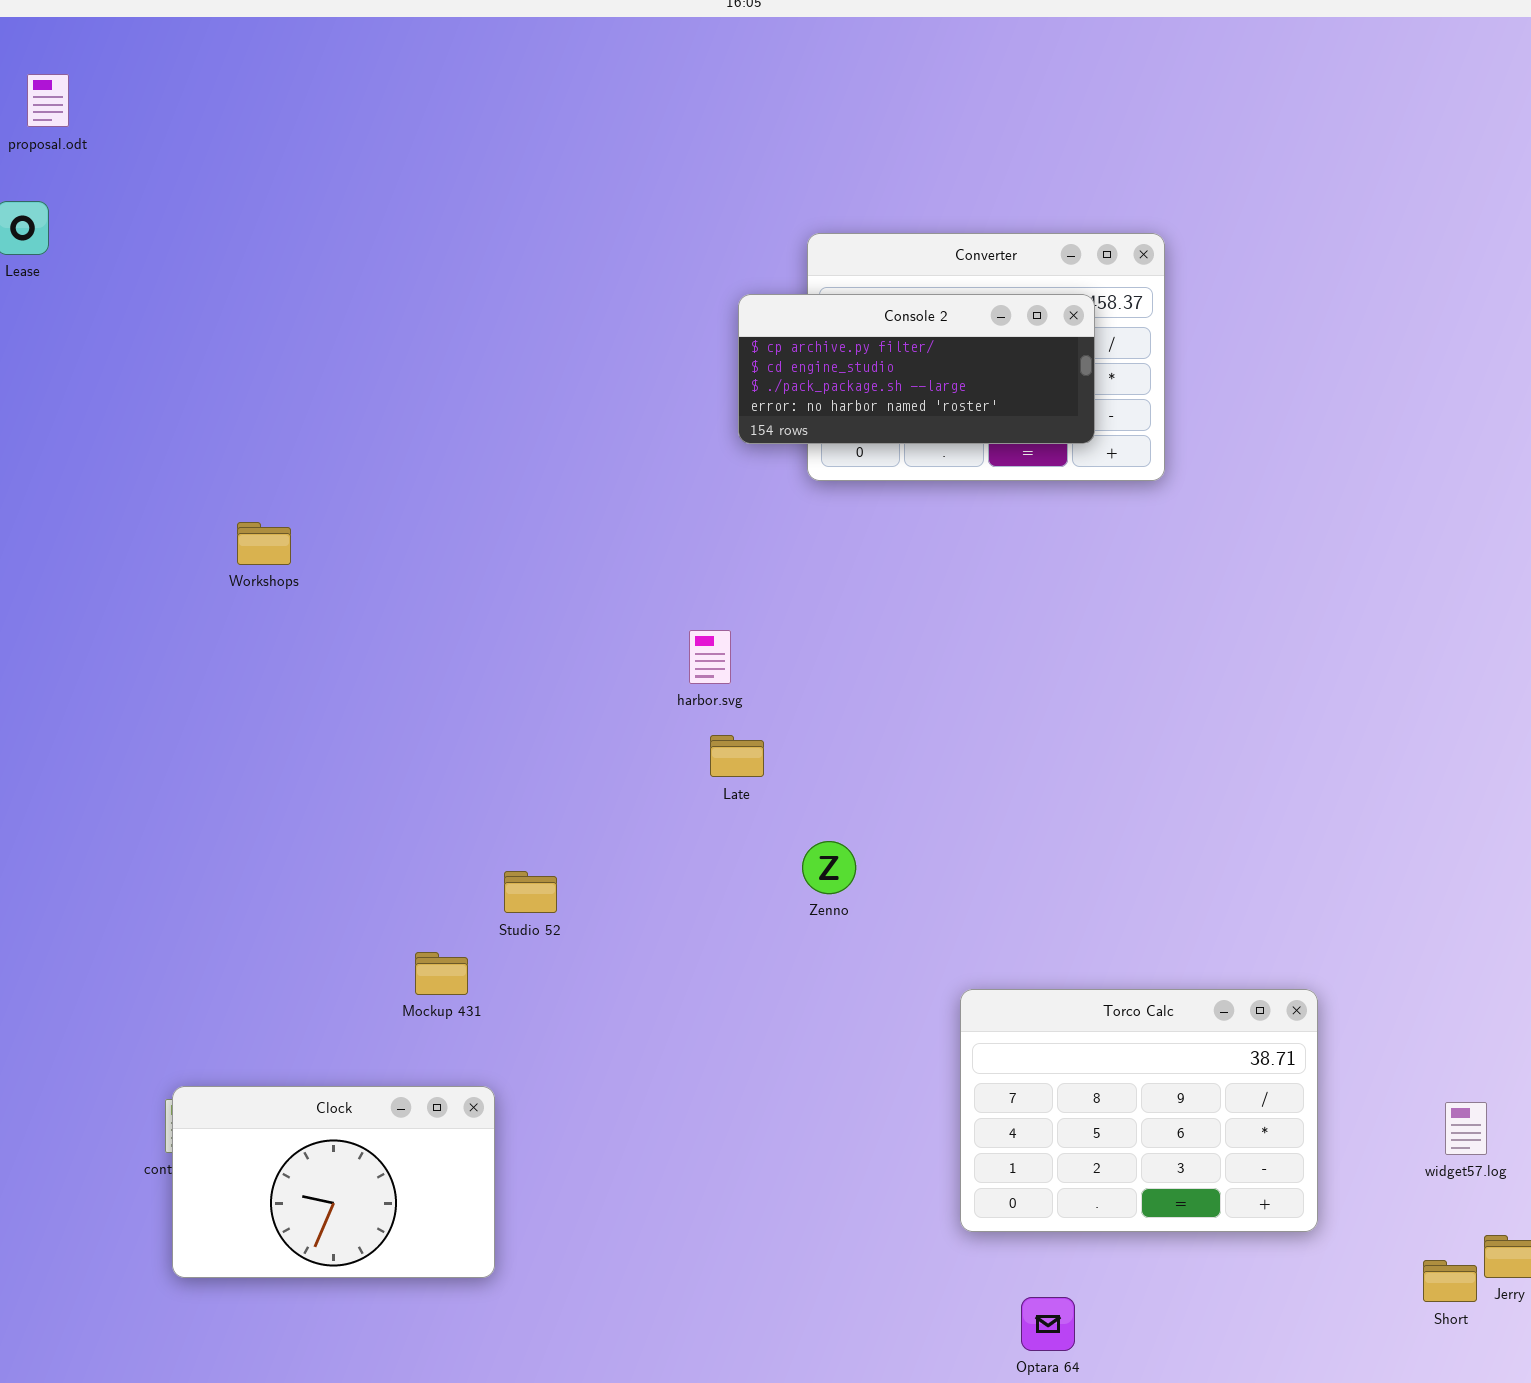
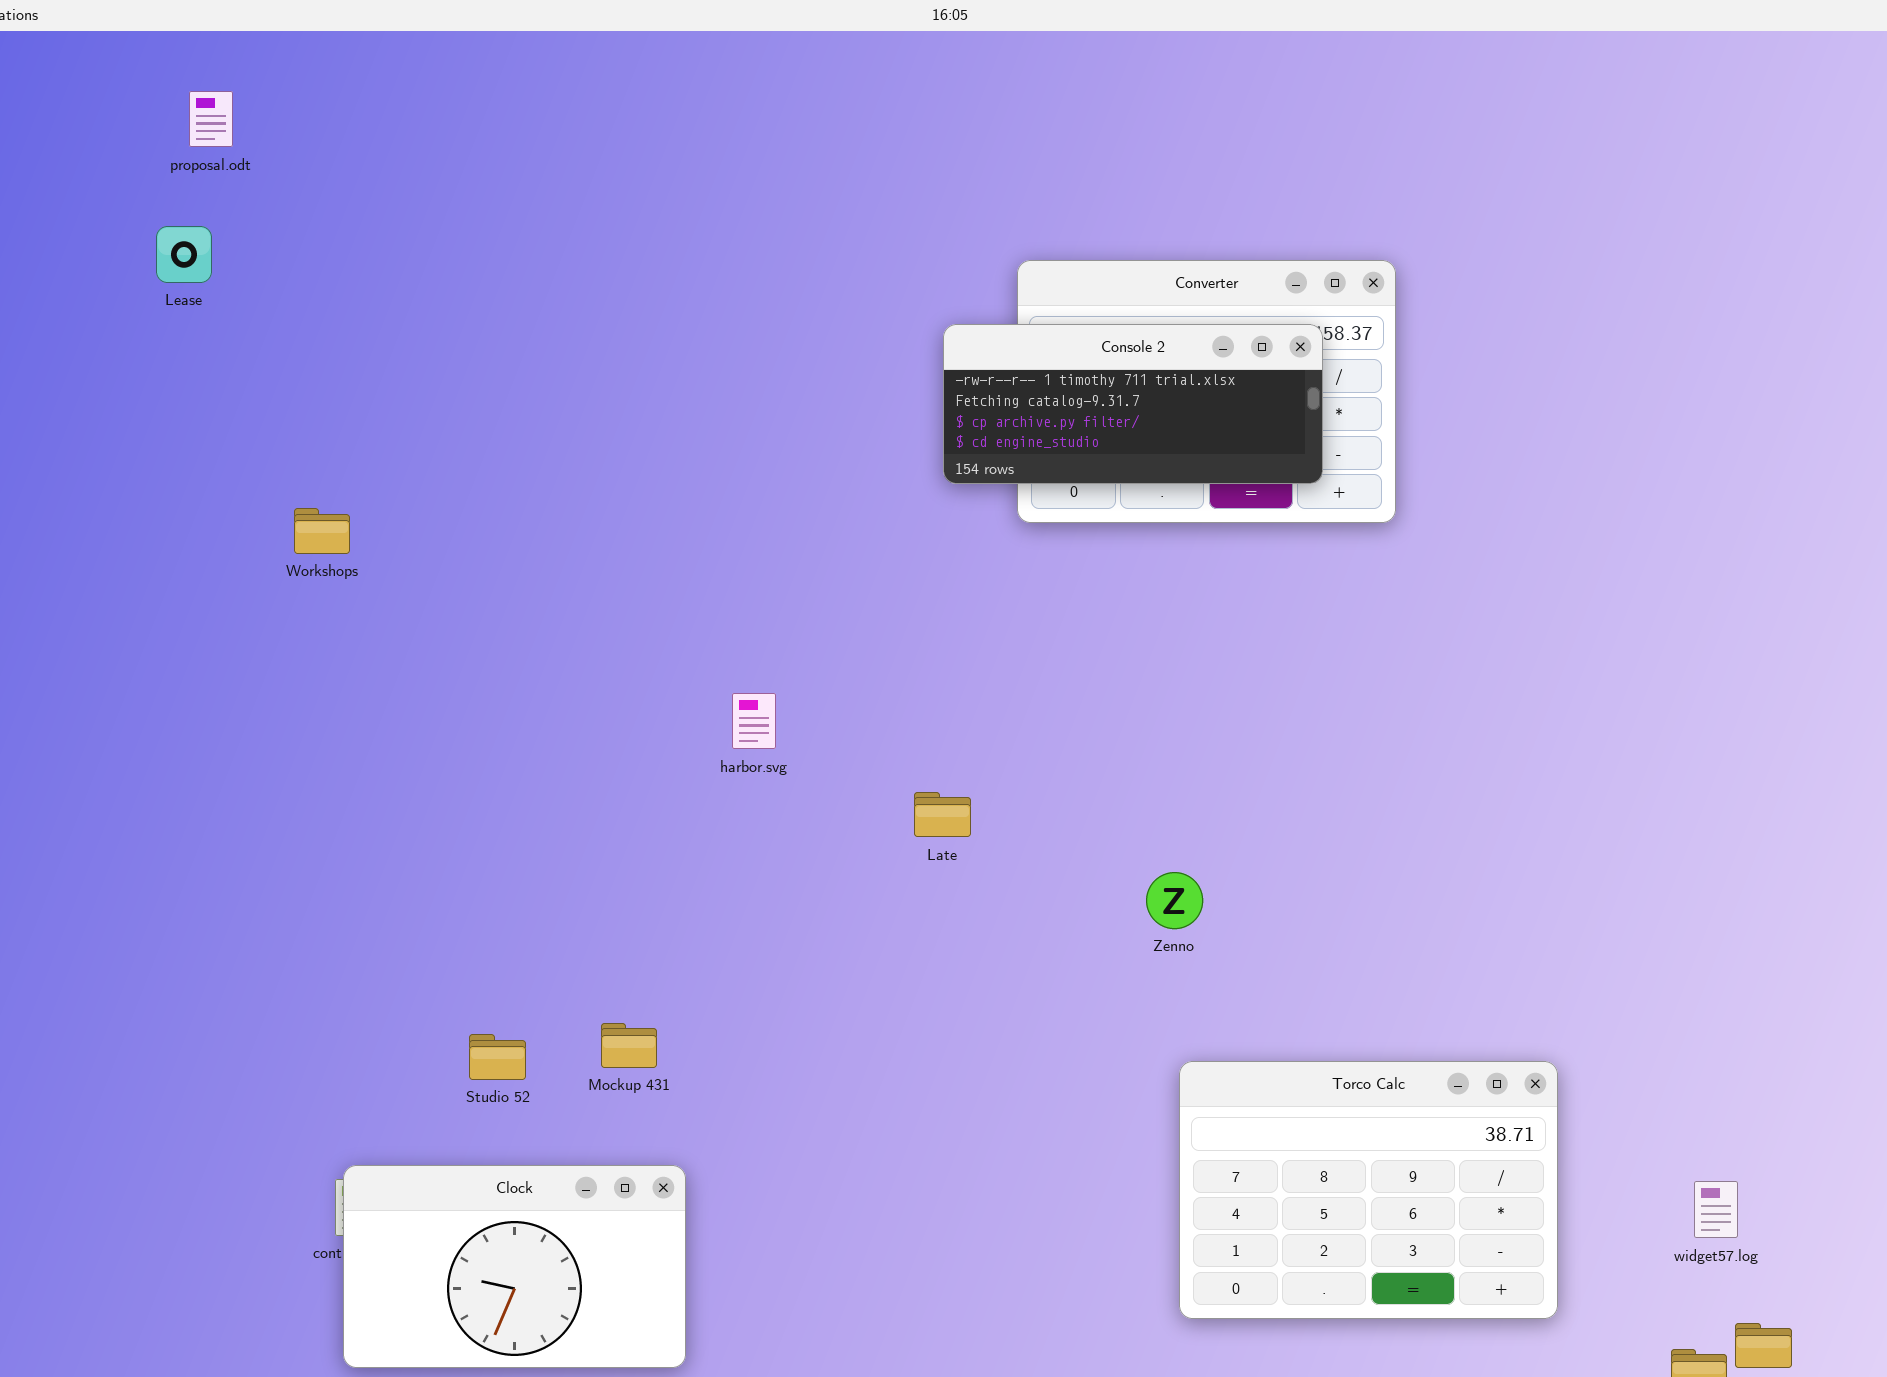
Console 2: [738,294,1095,444] -> [943,324,1323,484], scrolled up 2 rows
Workshops: [237,522,291,565] -> [294,508,350,554], moved
harbor.svg: [689,630,731,684] -> [732,693,776,749], moved
Zenno: [802,841,856,894] -> [1146,872,1203,929], moved
Studio 52: [504,871,557,913] -> [469,1034,526,1080], moved

